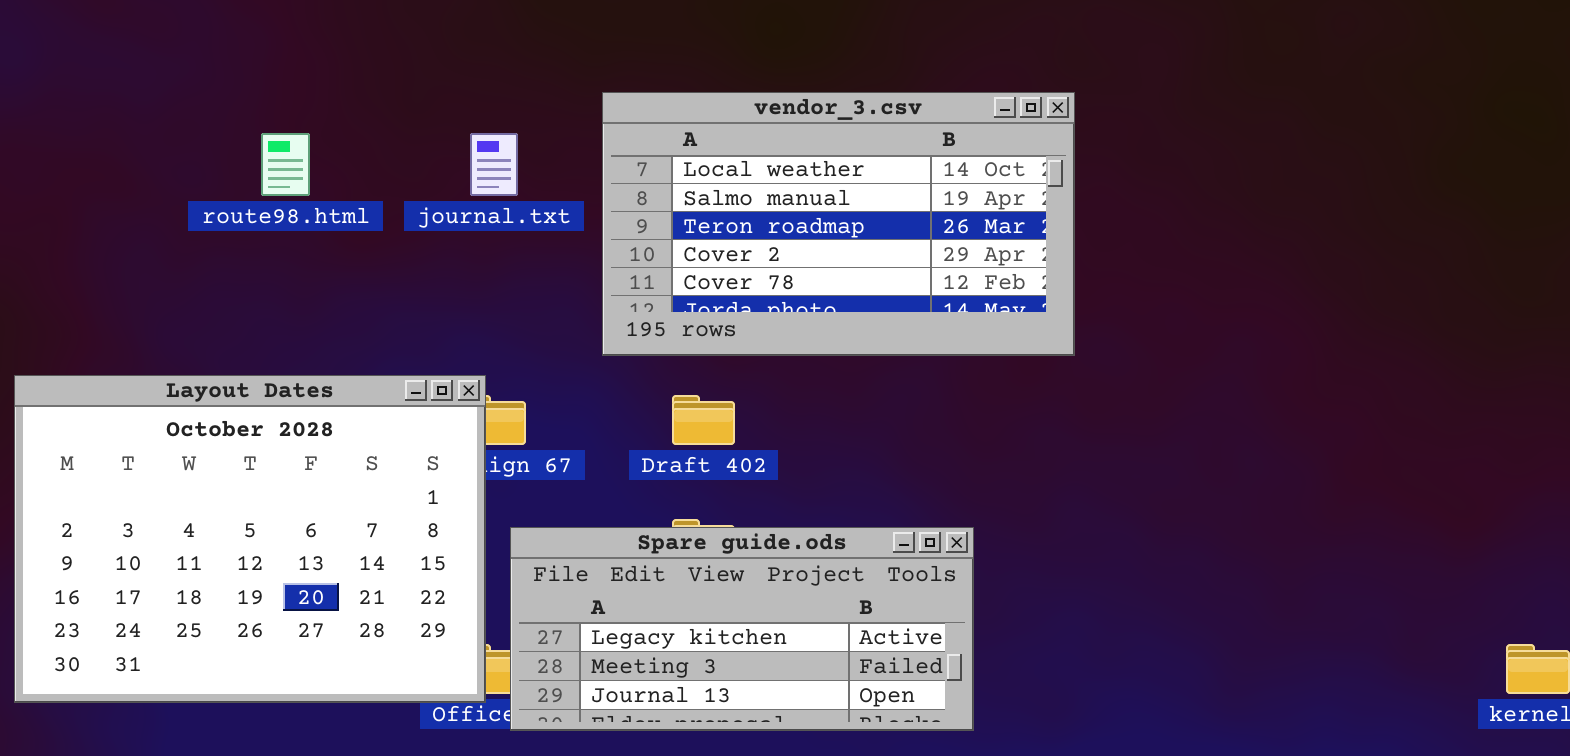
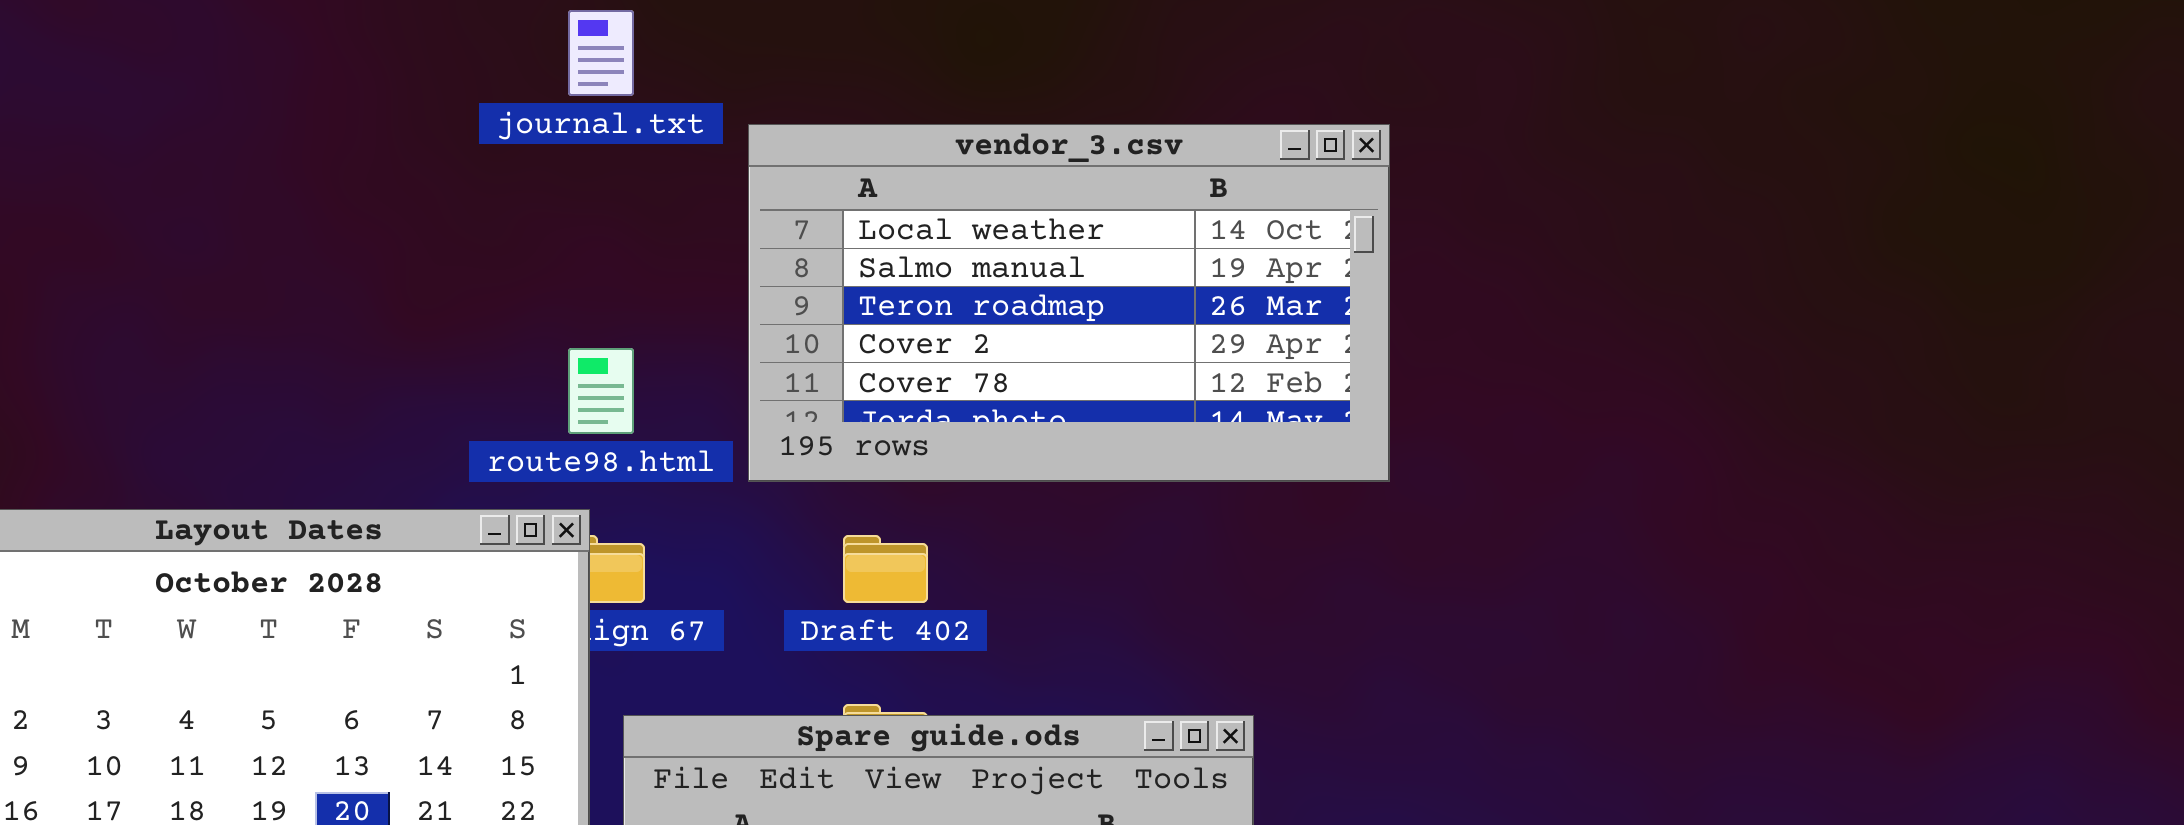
route98.html: [261,133,310,196] -> [568,348,634,434], moved
journal.txt: [470,133,518,196] -> [568,10,634,96], moved

